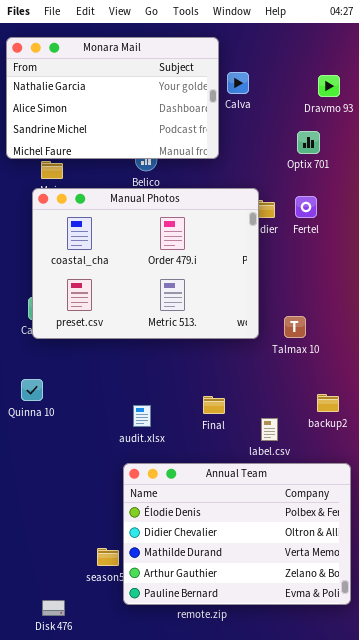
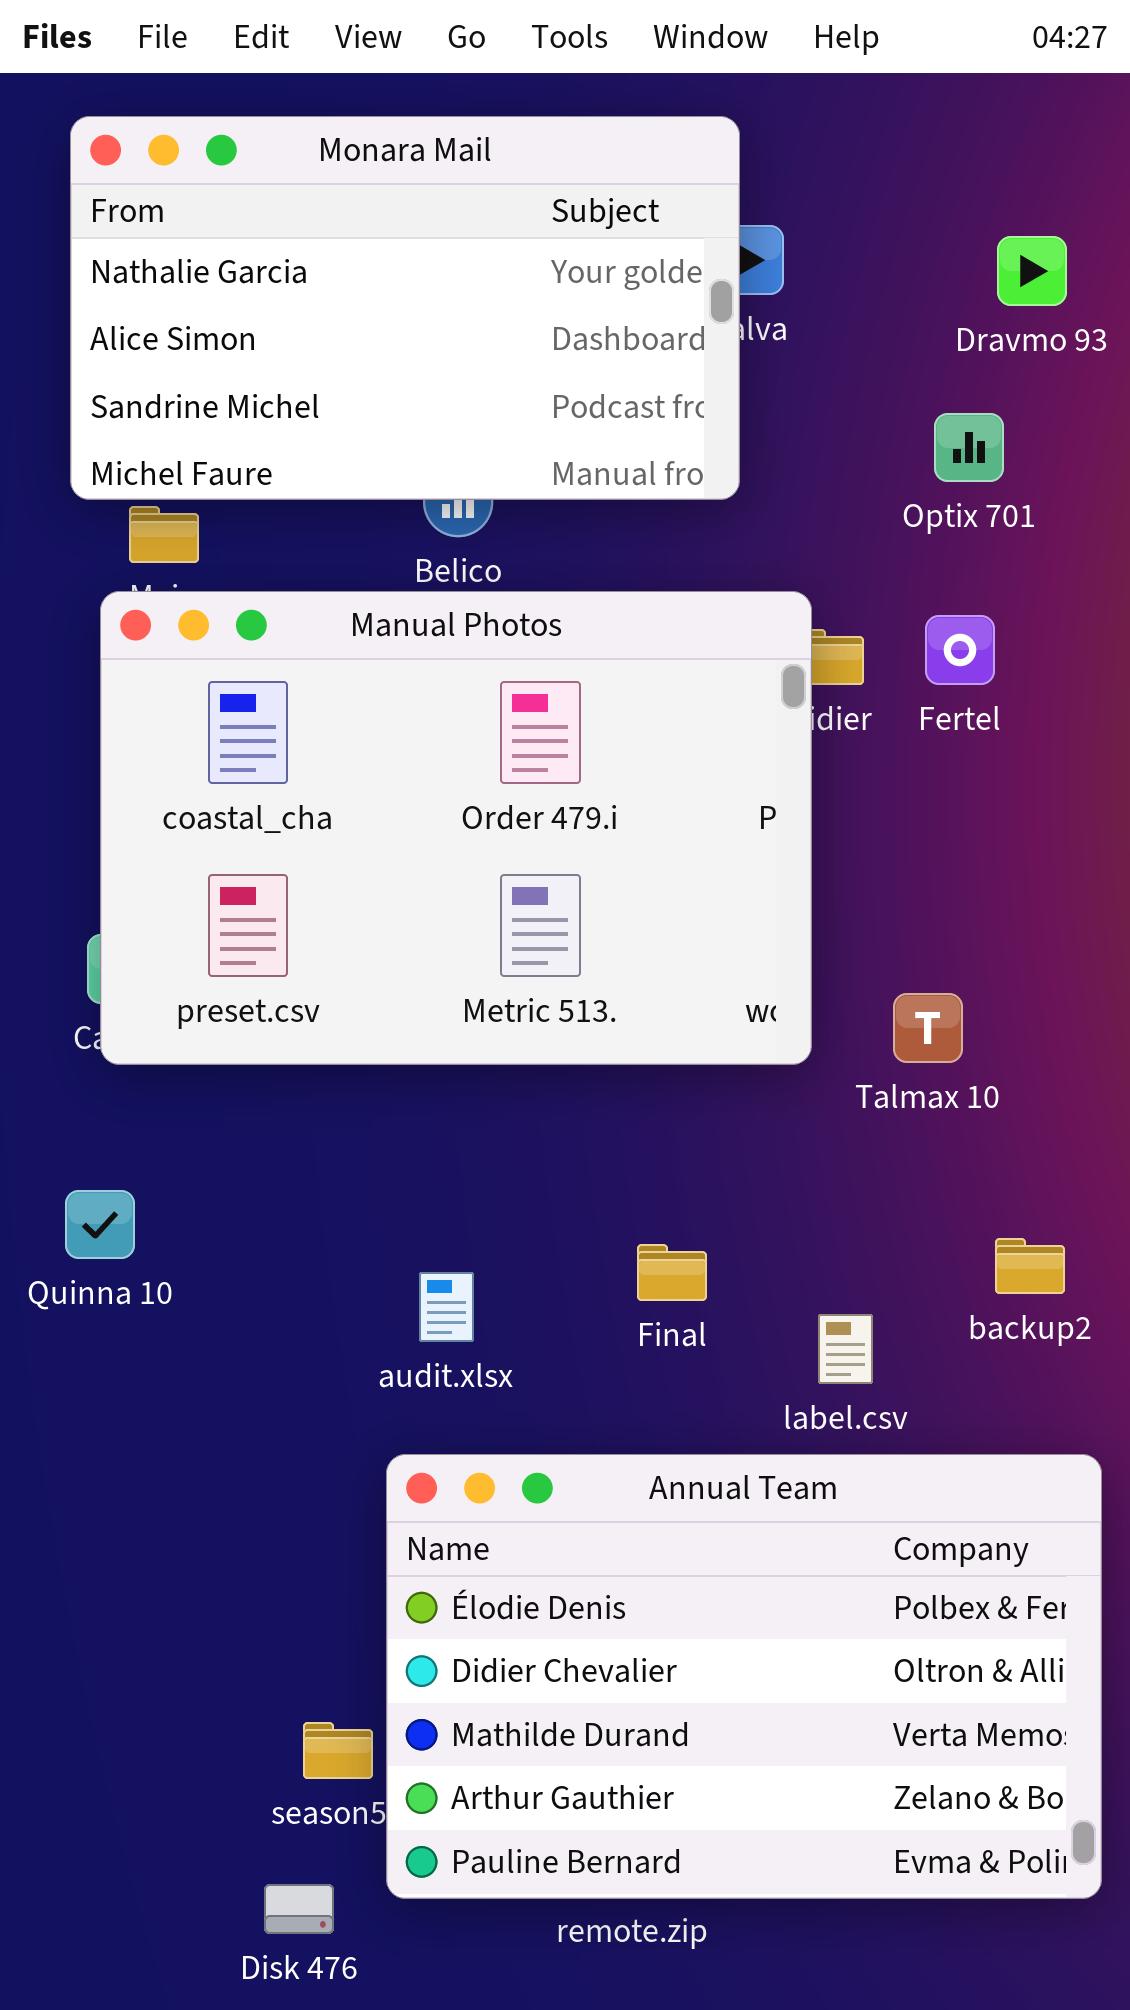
Monara Mail: [6,37,219,159] -> [70,116,740,500], moved
Disk 476: [42,600,65,616] -> [264,1884,334,1934], moved

